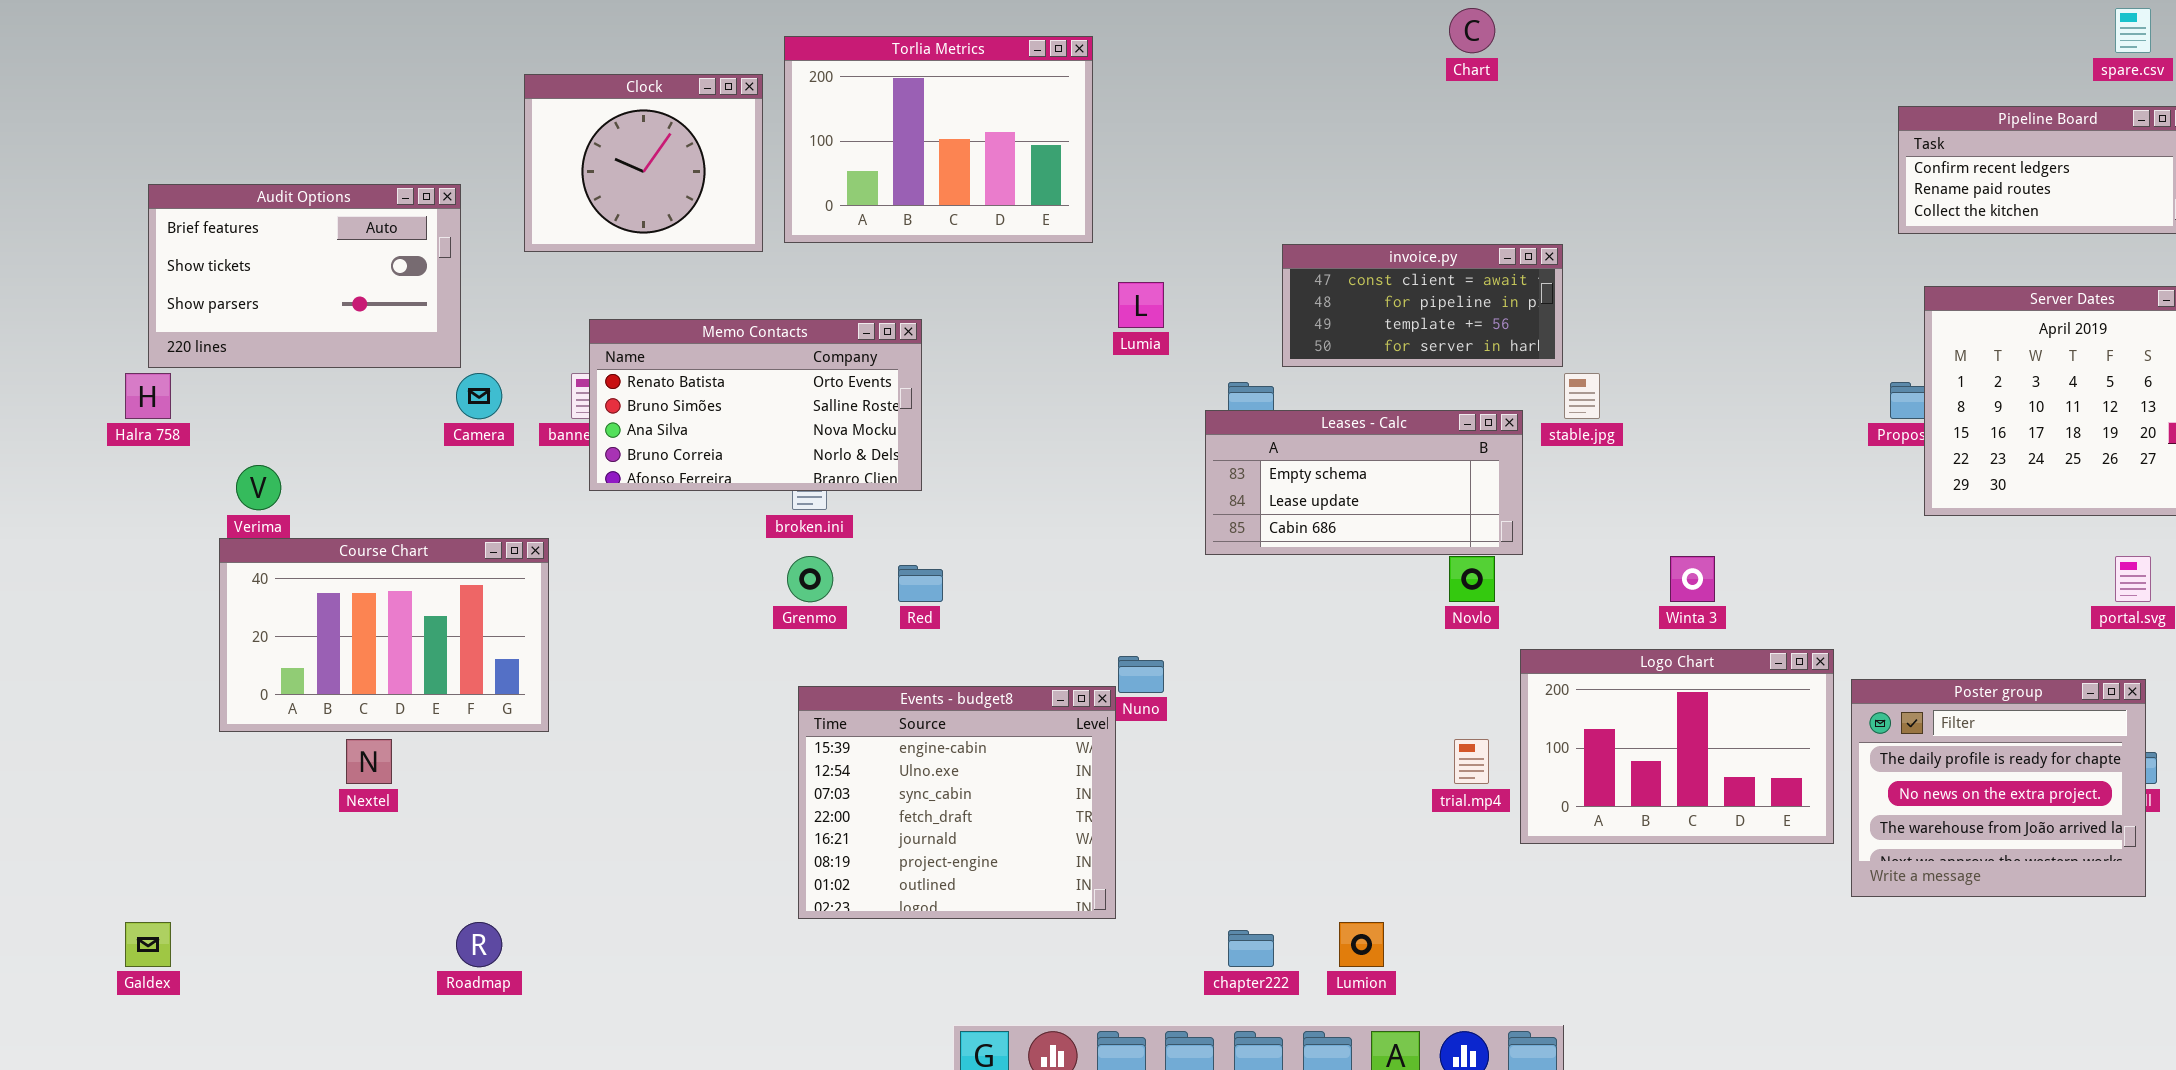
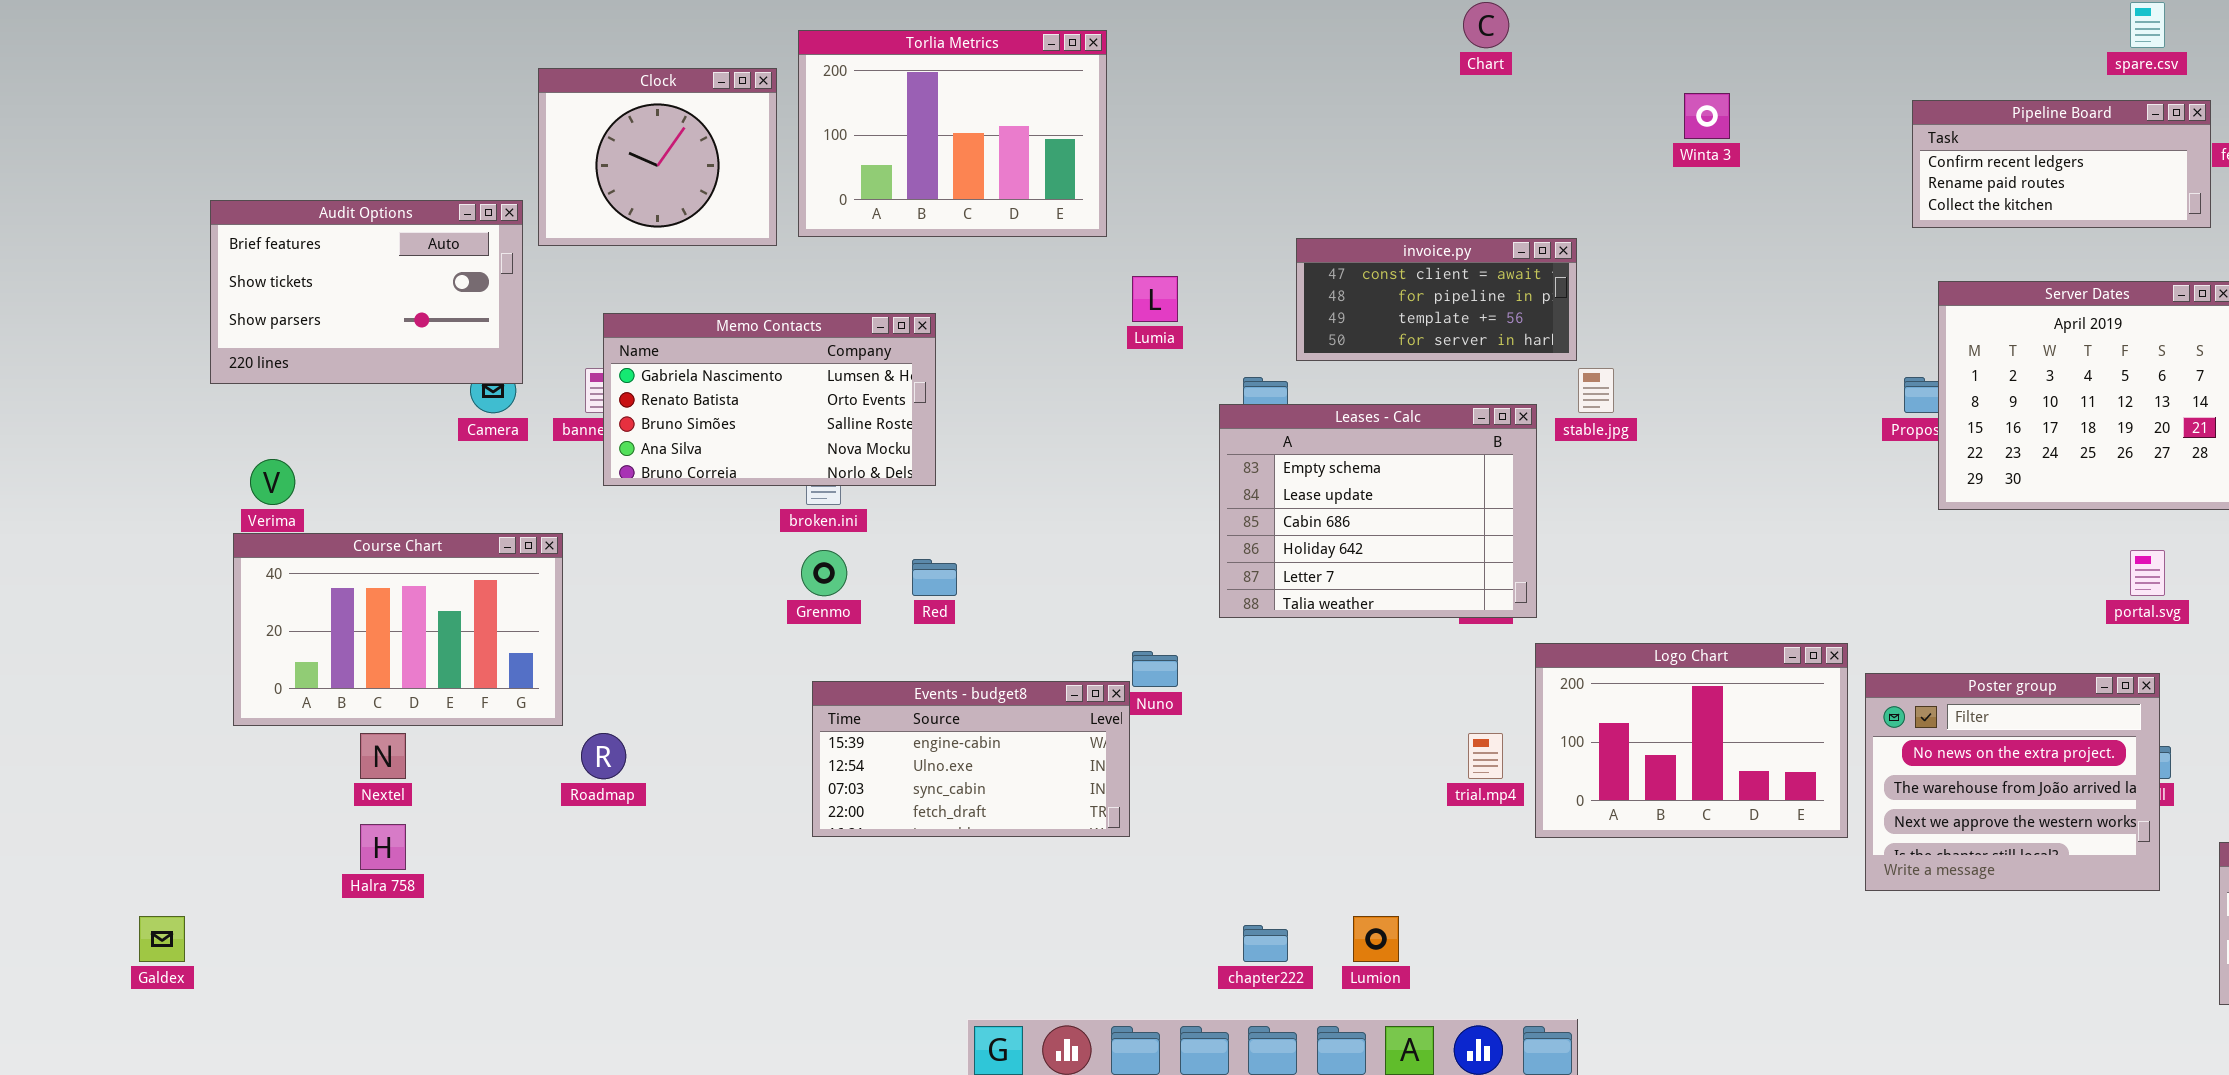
Audit Options: [148,184,461,368] -> [210,200,523,384], moved
Memo Contacts: [589,319,922,491] -> [603,313,936,486], scrolled up 1 row
Halra 758: [125,373,171,419] -> [360,824,406,870], moved
Leases - Calc: [1205,410,1523,555] -> [1219,404,1537,618], resized
Winta 3: [1670,556,1715,602] -> [1684,93,1730,139], moved
Poster group: [1851,679,2146,897] -> [1865,673,2160,891], scrolled down 1 row
Events - budget8: [798,686,1116,919] -> [812,681,1130,837], resized
Roadmap: [456,922,502,967] -> [581,733,626,779], moved

